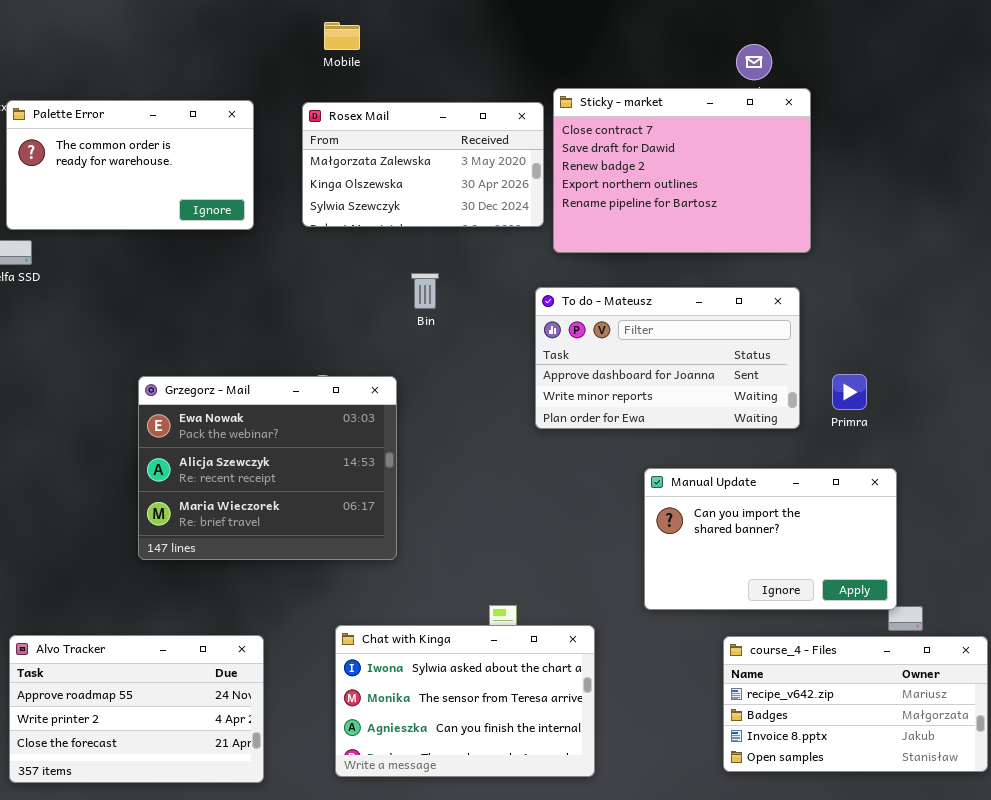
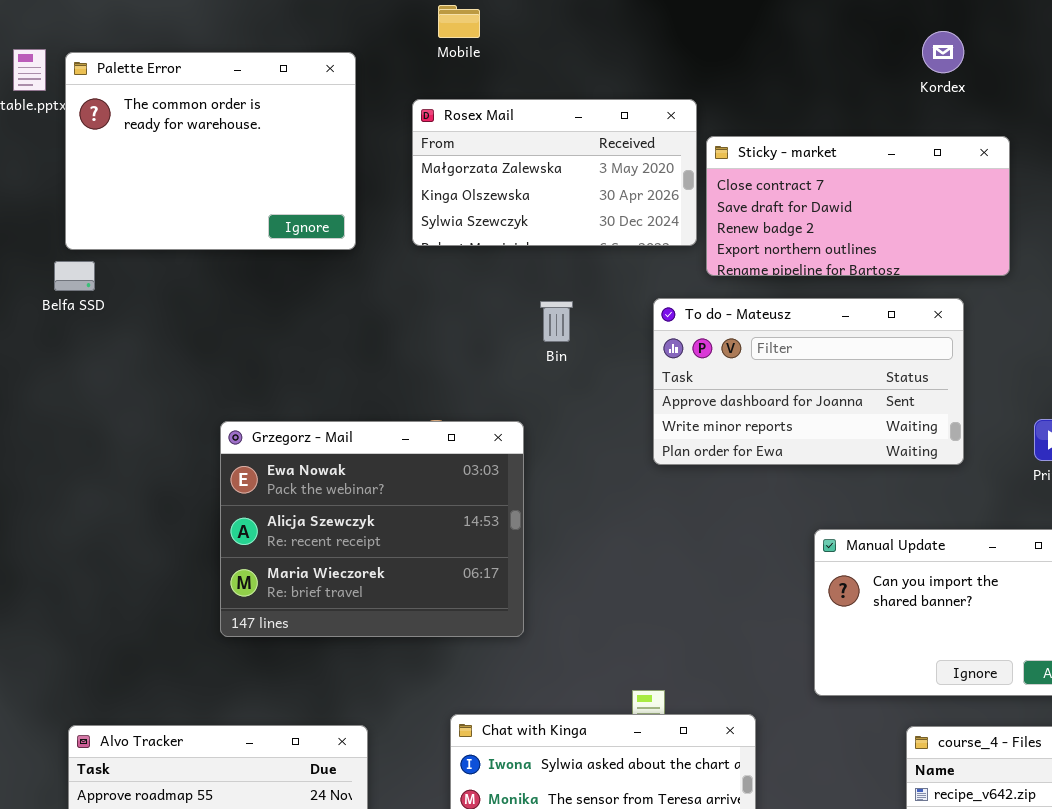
Sticky - market: [553,88,811,253] -> [706,136,1010,276], resized
Palette Error: [6,100,254,230] -> [65,52,356,250], resized
To do - Mateusz: [535,287,800,429] -> [653,298,964,465], moved

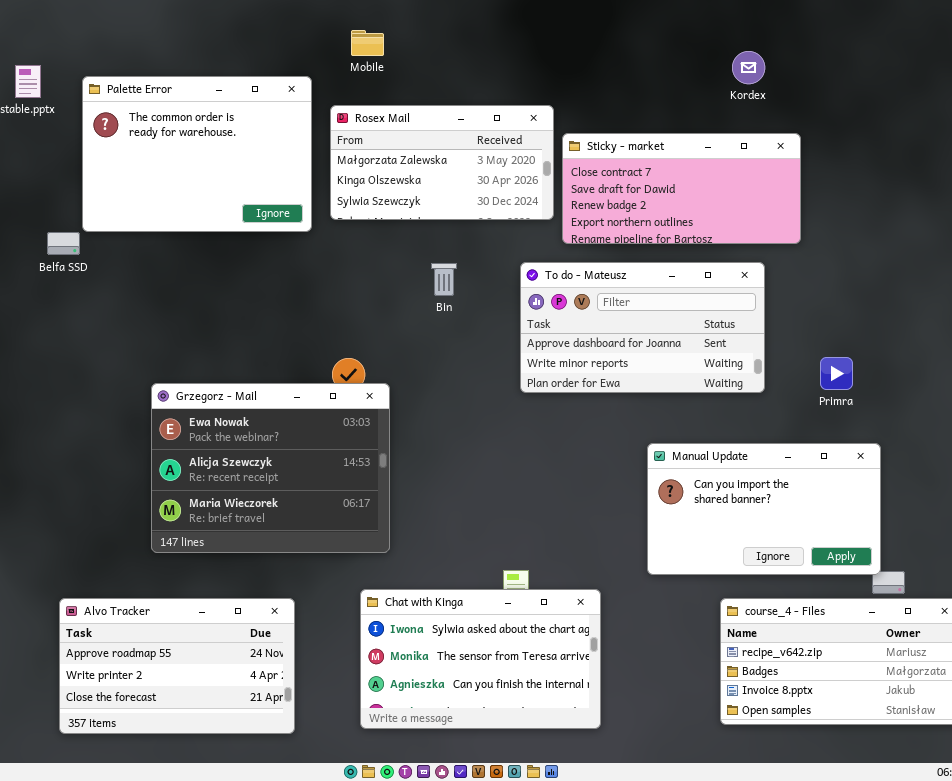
Palette Error: [65,52,356,250] -> [82,76,312,232], moved
Grzegorz - Mail: [220,421,524,637] -> [151,383,390,553], moved

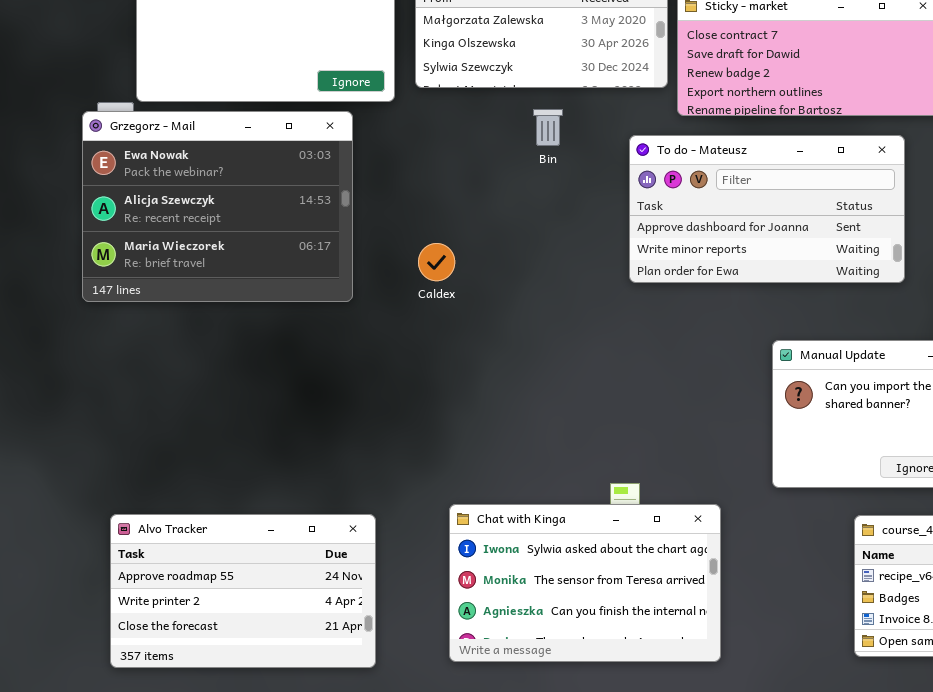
Bin: [431,263,457,296] -> [533,109,563,146], moved
Grzegorz - Mail: [151,383,390,553] -> [82,111,353,302], moved

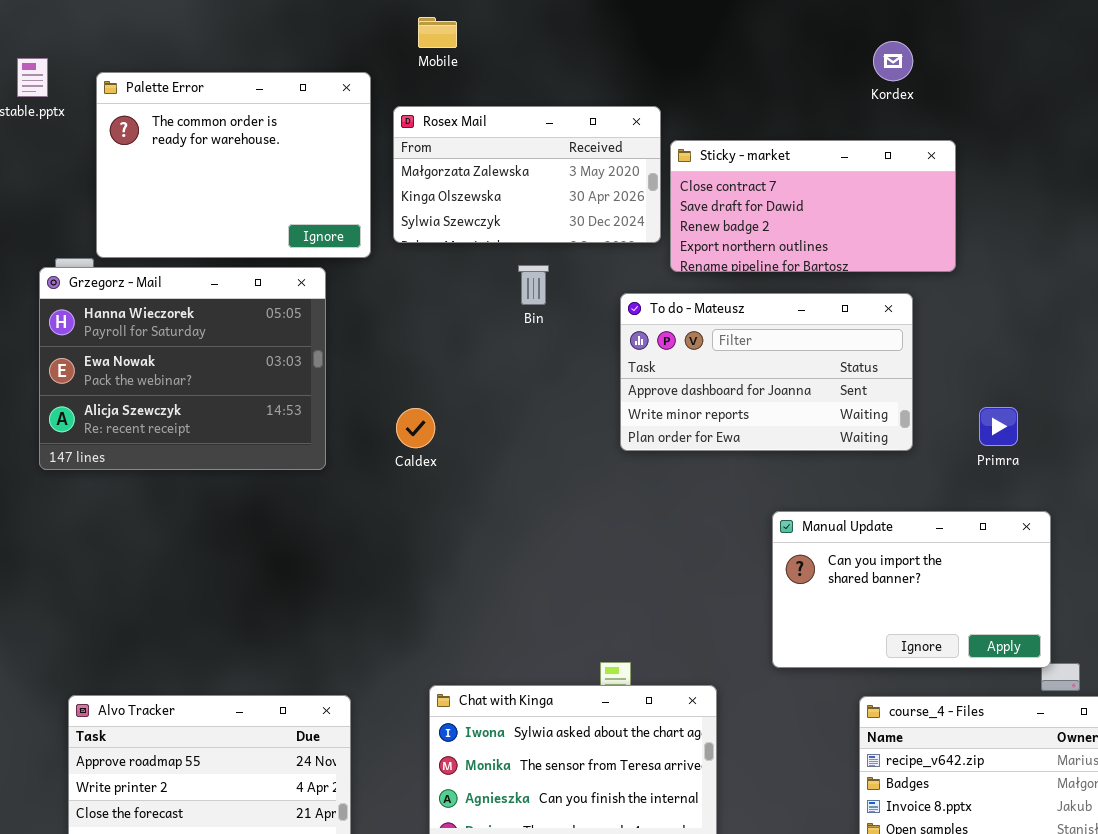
Grzegorz - Mail: [82,111,353,302] -> [39,267,326,470], scrolled up 1 row

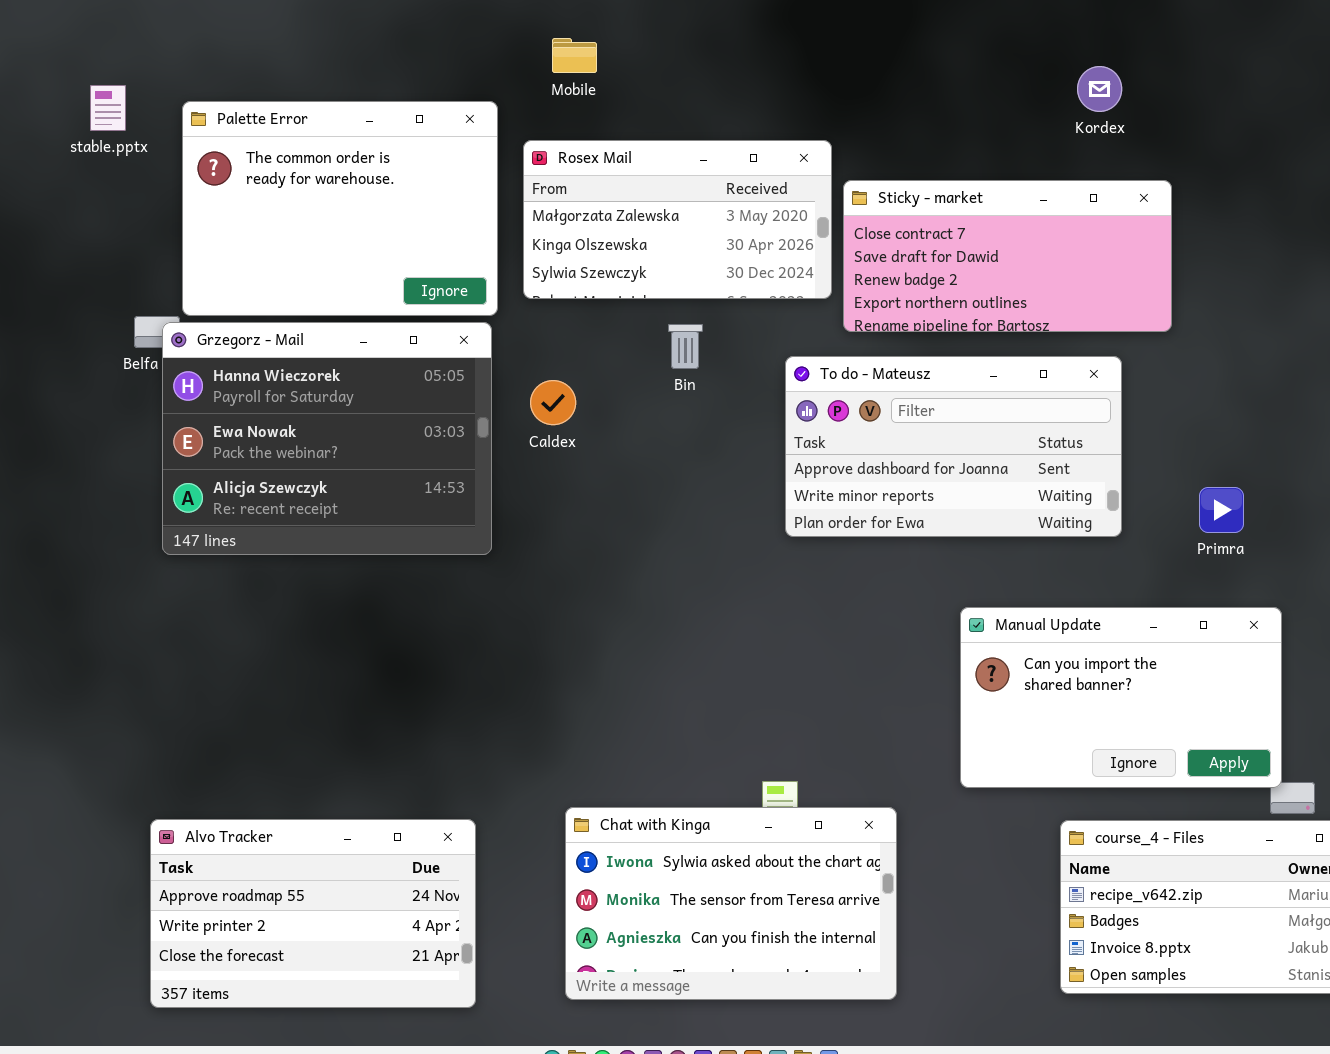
Grzegorz - Mail: [39,267,326,470] -> [162,322,492,555], moved
Caldex: [396,408,435,448] -> [530,380,576,425], moved

